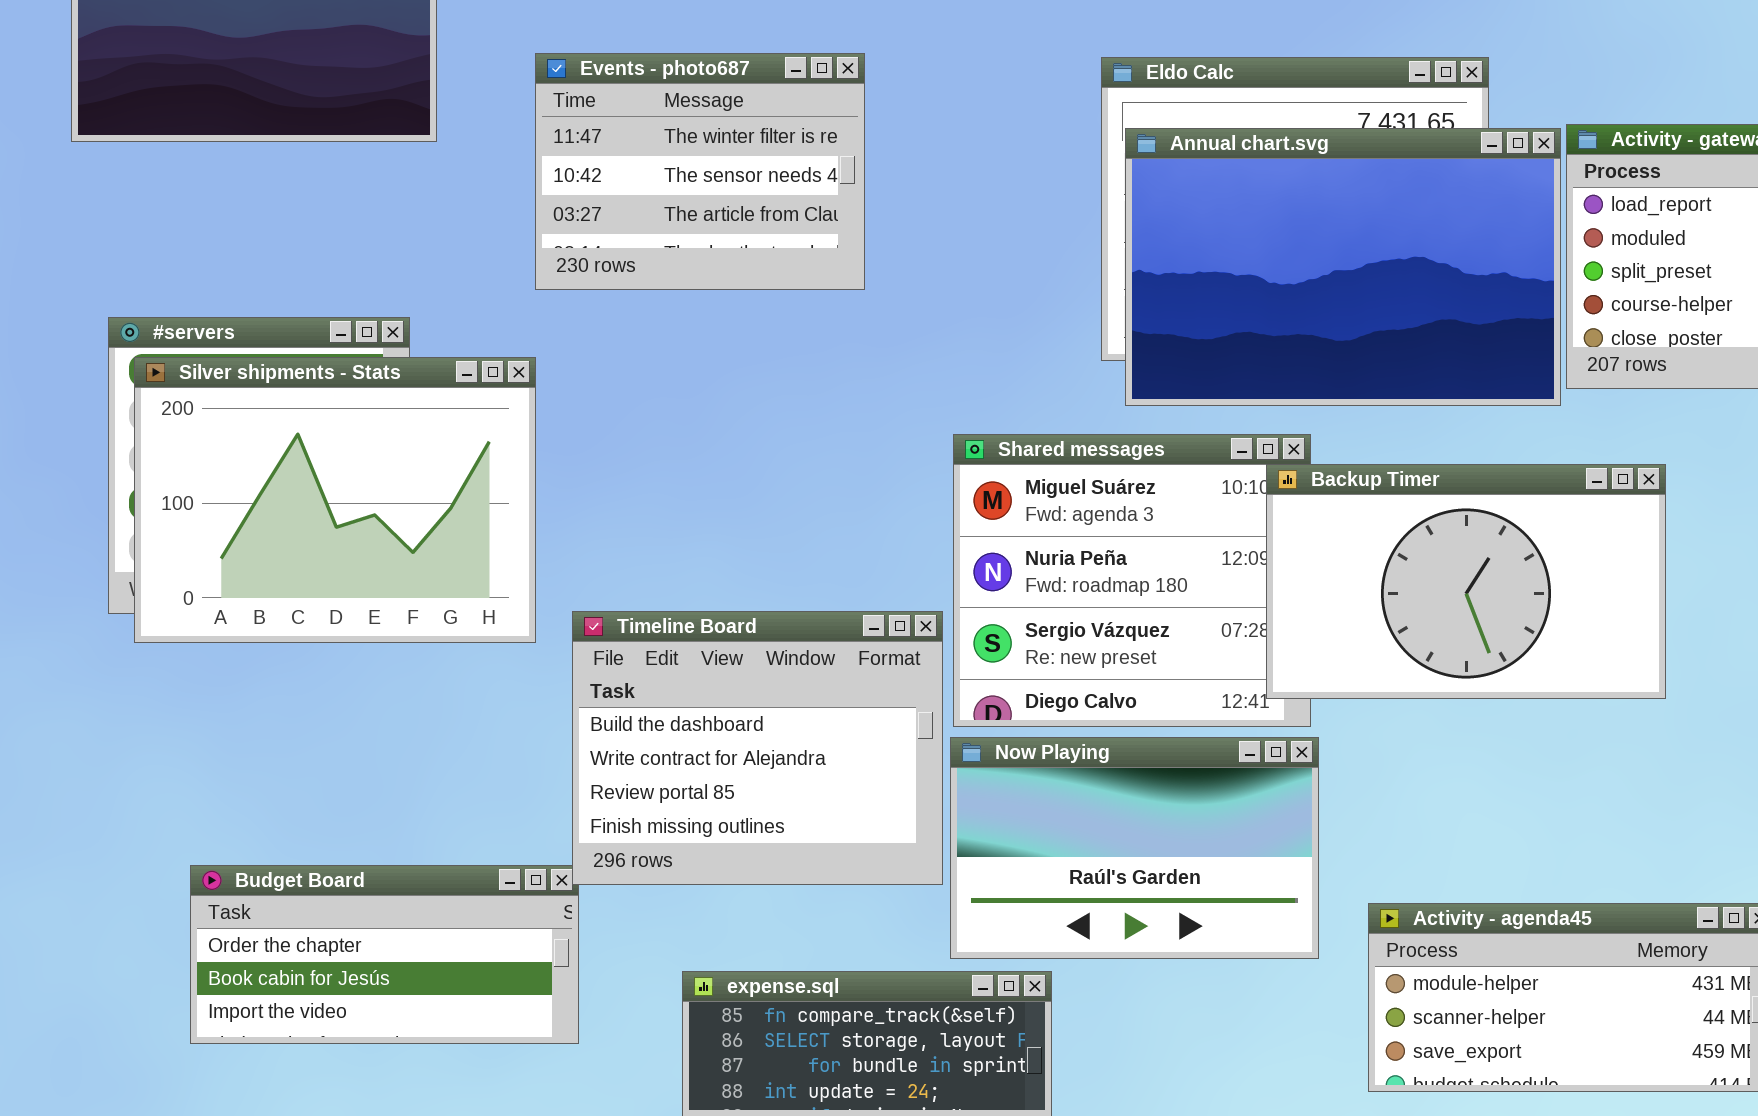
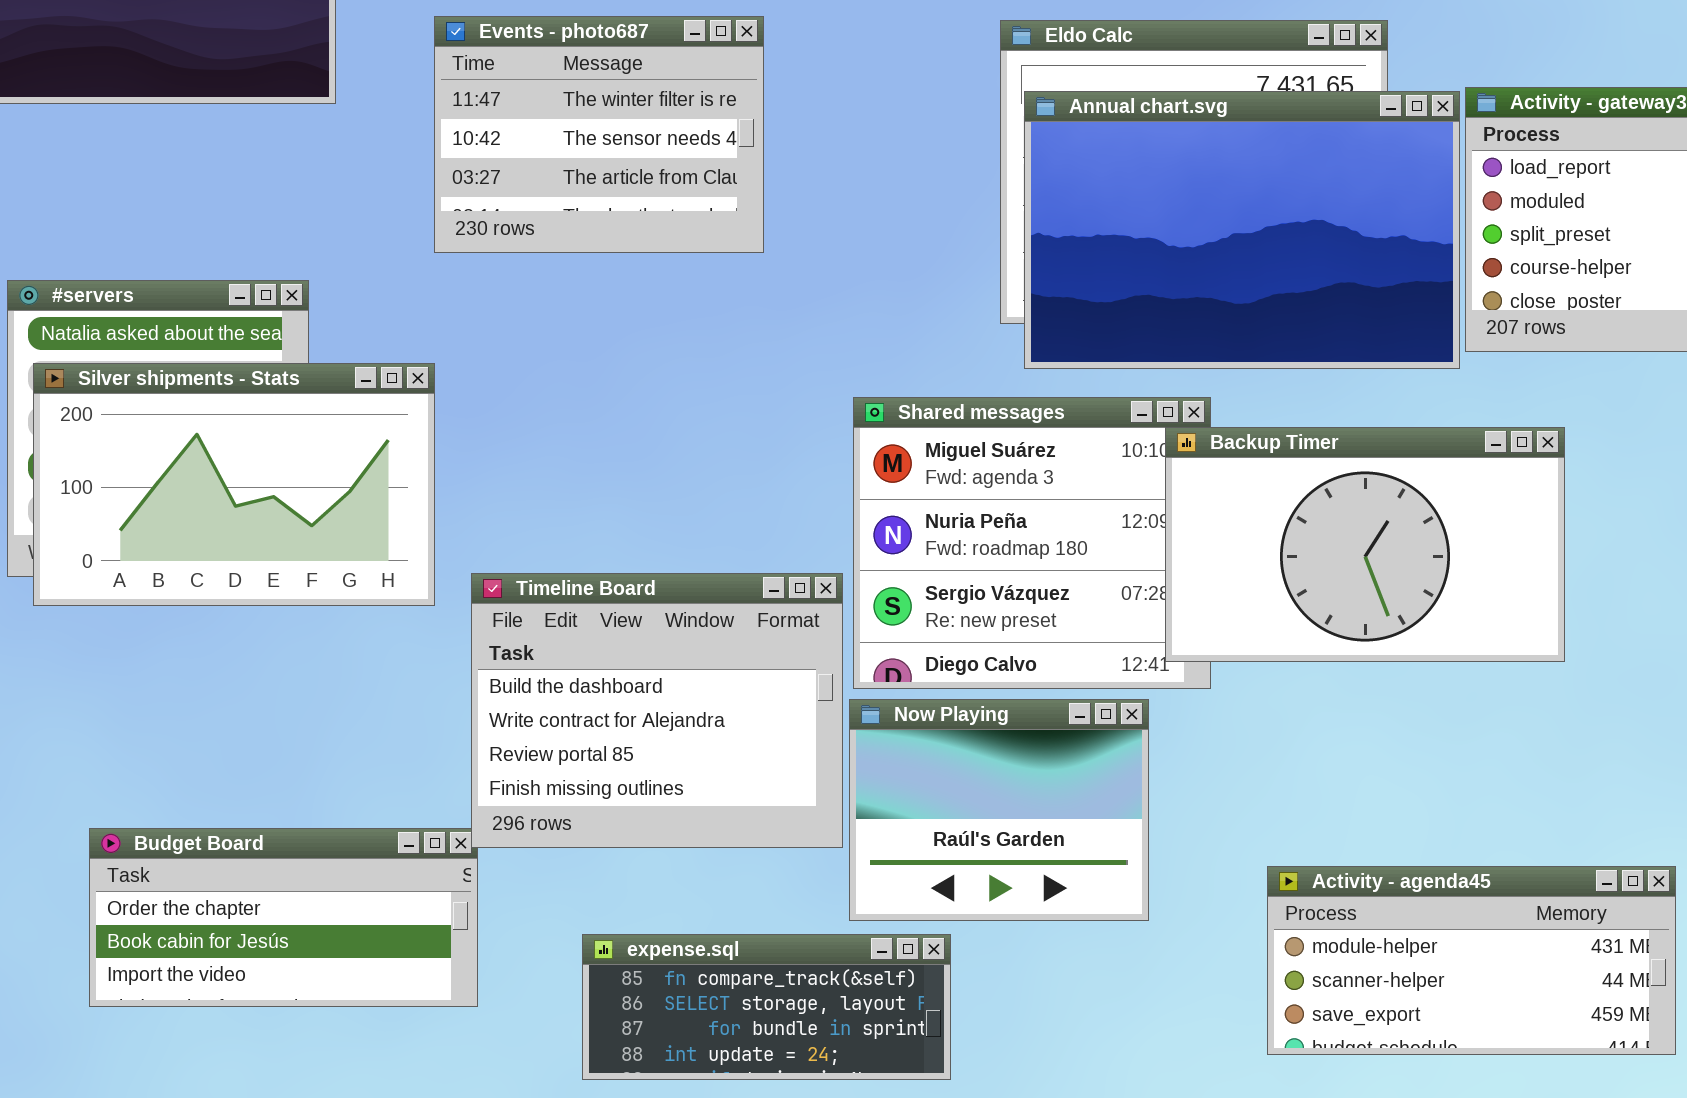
Silver shipments - Stats: [134,357,536,643] -> [33,363,435,606], resized
Now Playing: [950,737,1319,959] -> [849,699,1149,921], resized

